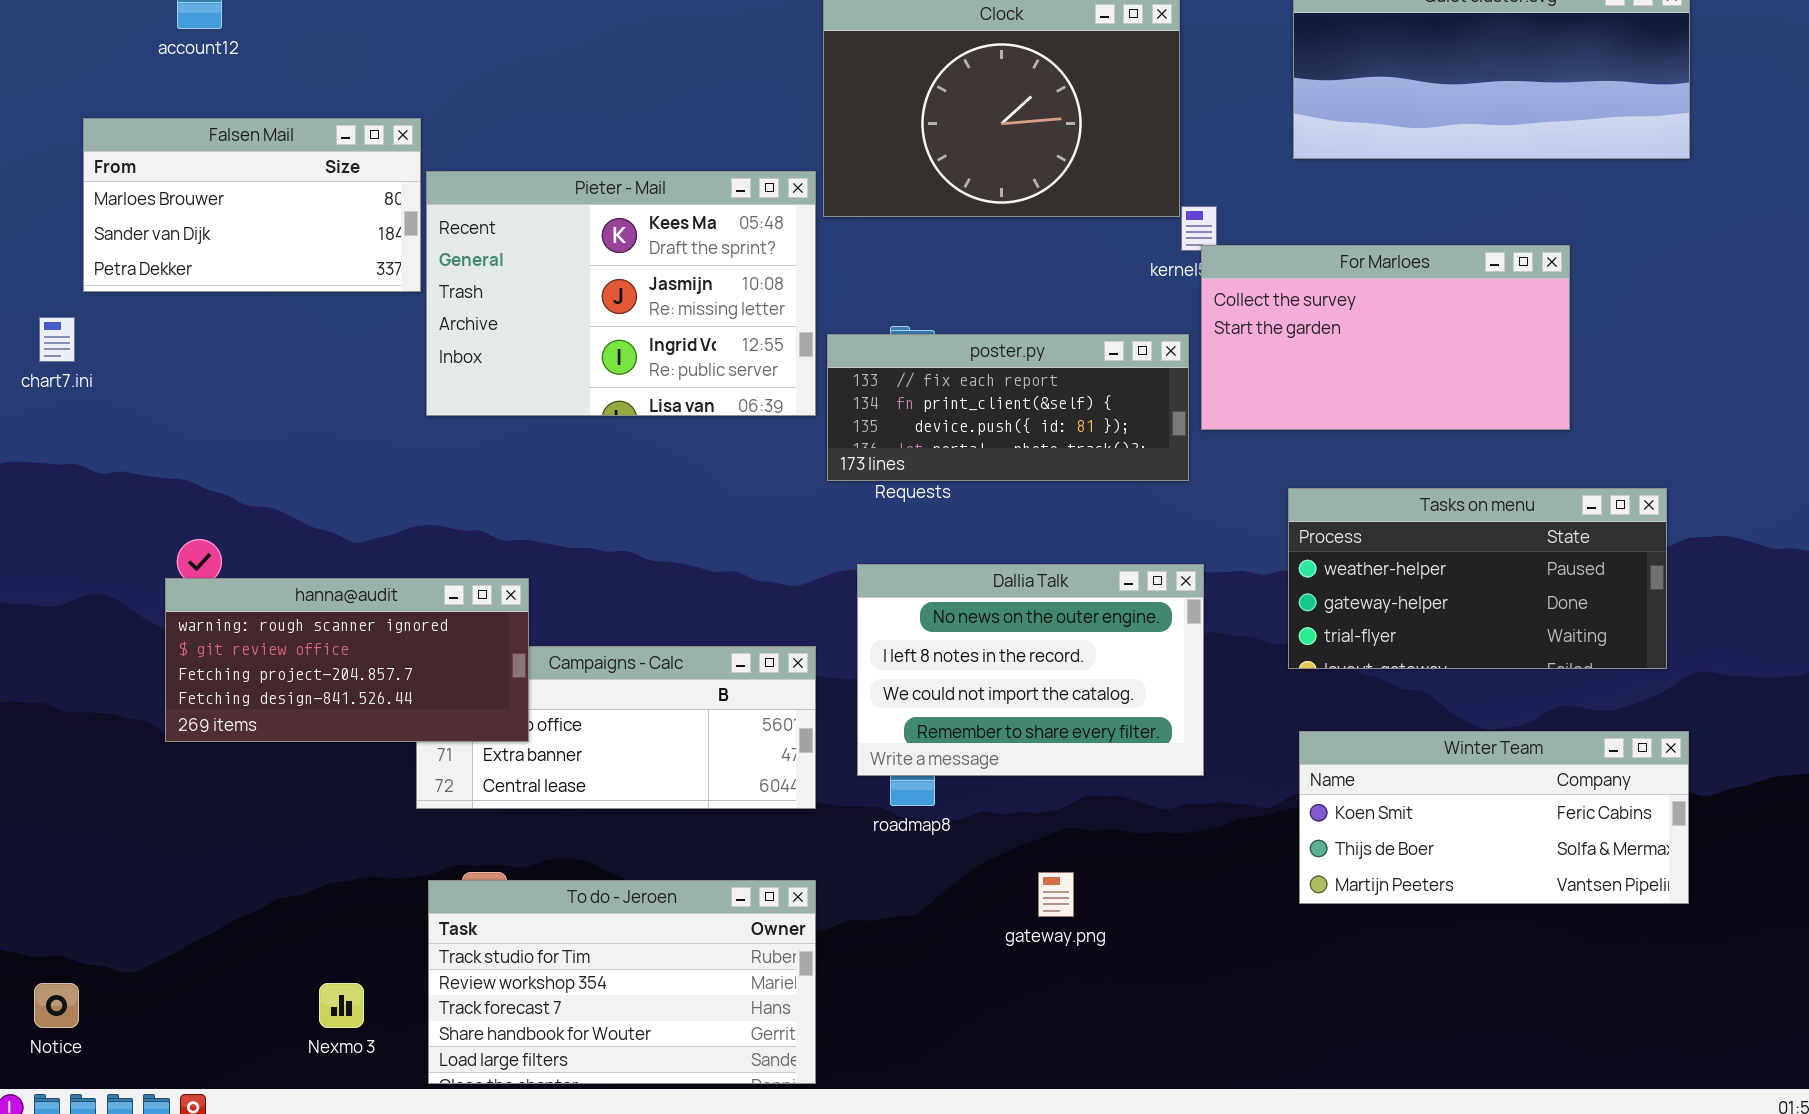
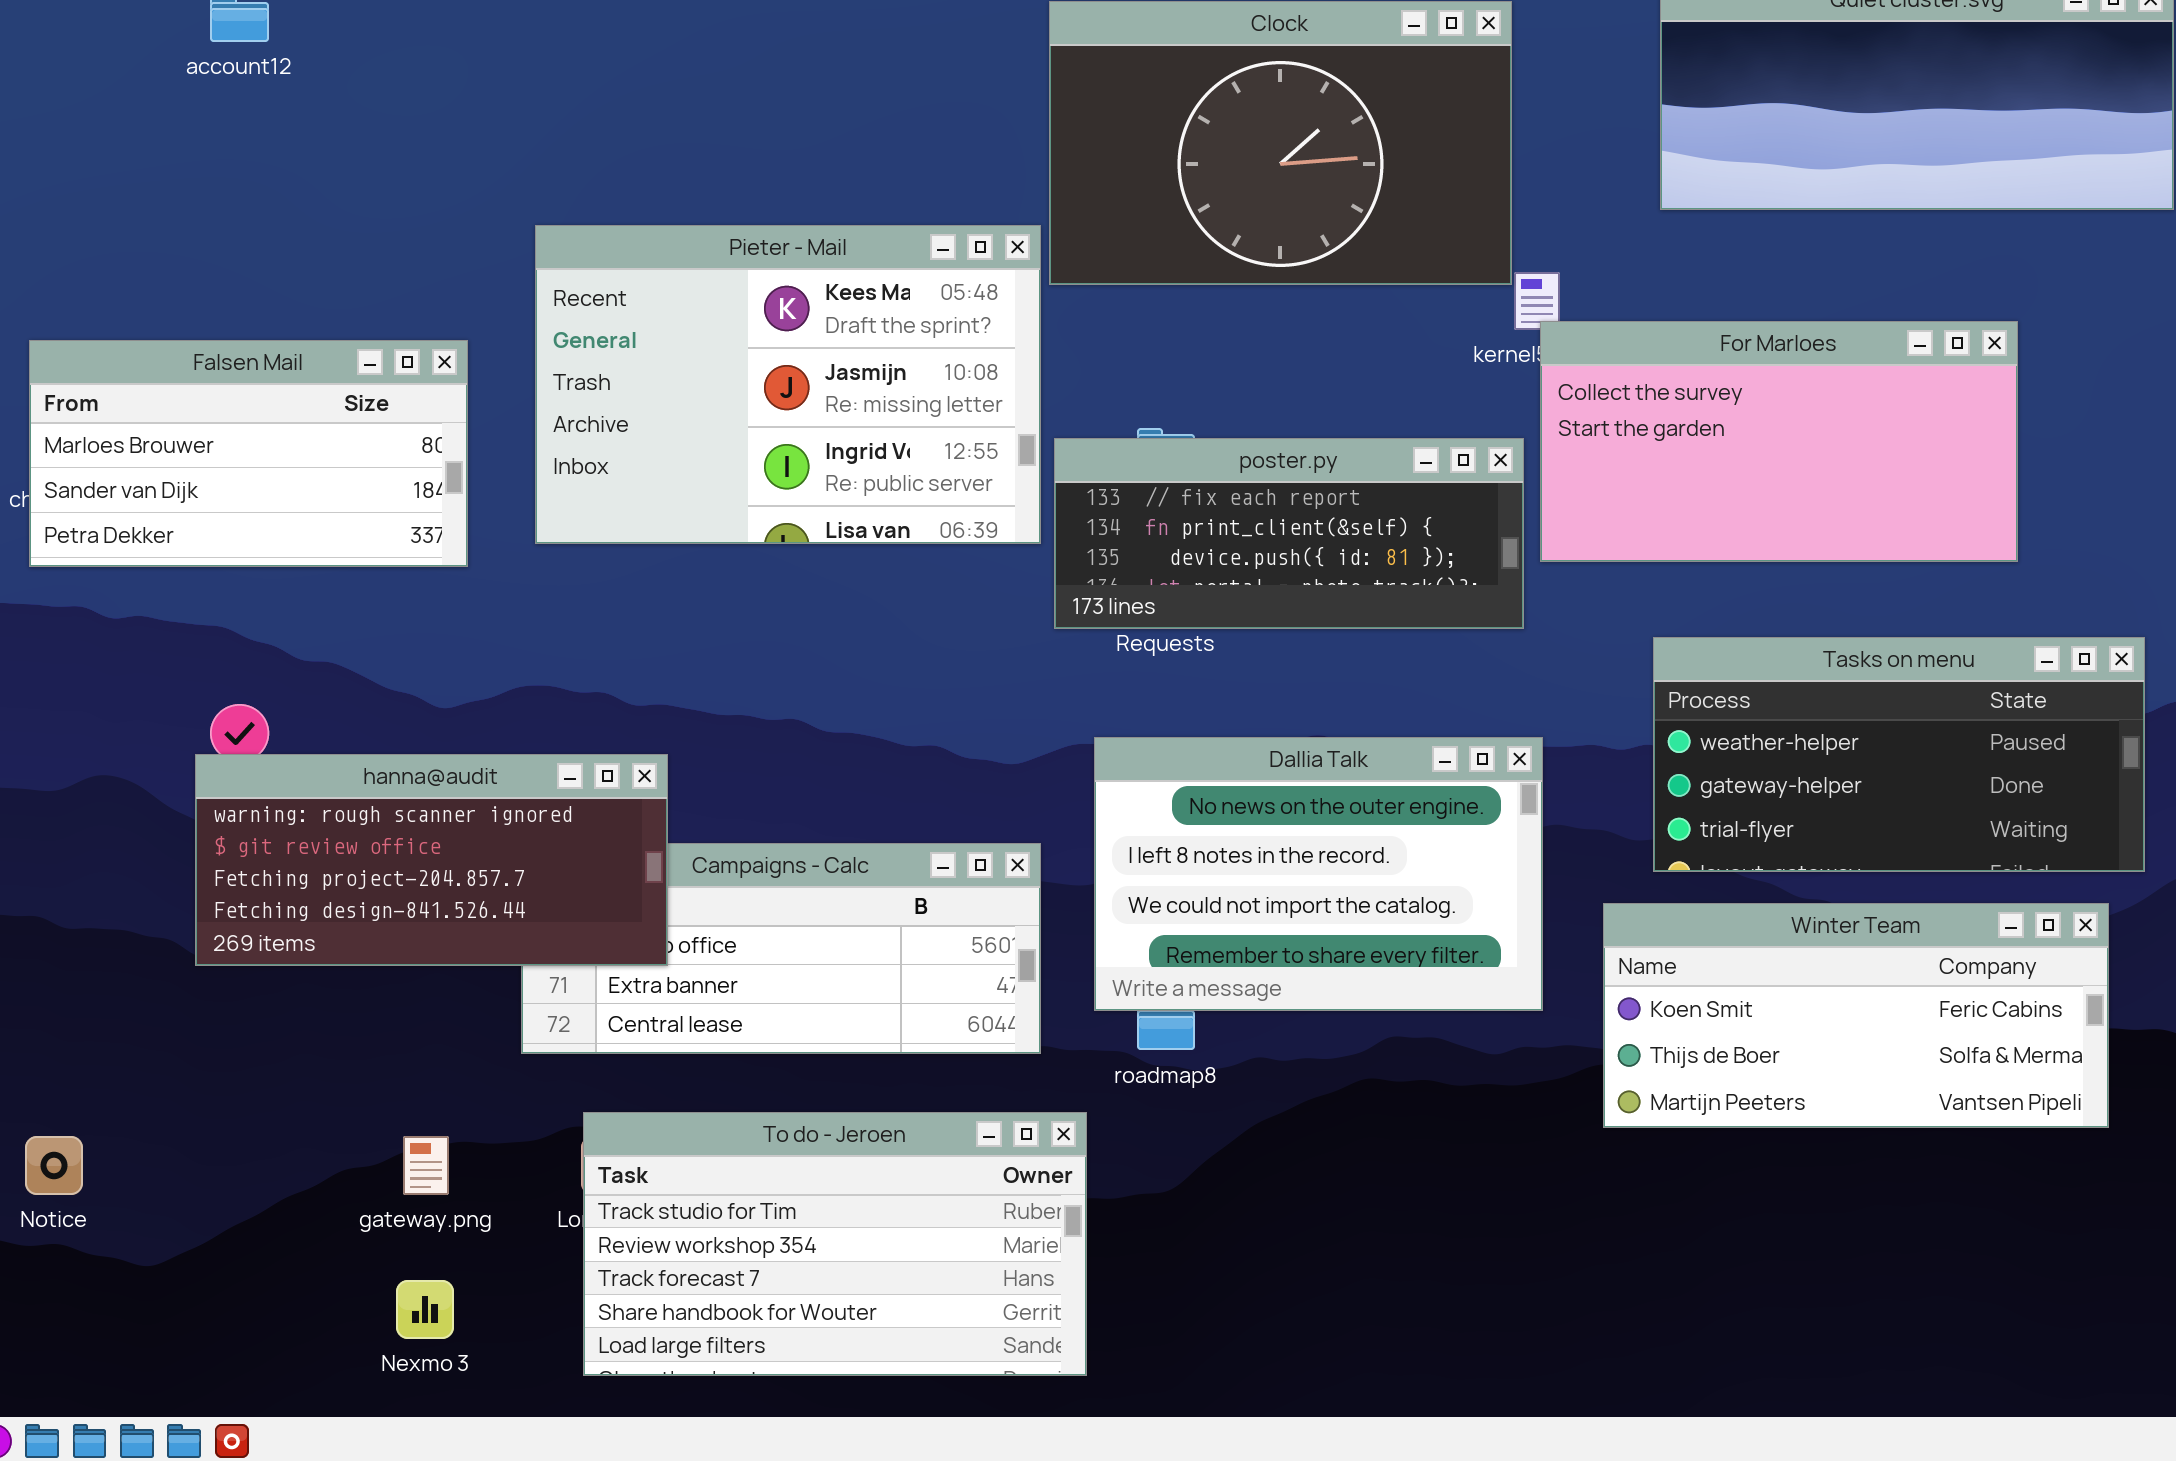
Falsen Mail: [83,118,421,292] -> [29,340,468,567], moved
Winter Team: [1299,731,1689,904] -> [1603,903,2109,1128], moved
gateway.png: [1038,872,1074,917] -> [403,1136,449,1195], moved
To do - Jeroen: [428,880,816,1084] -> [583,1112,1087,1376], moved
Notice: [34,983,79,1028] -> [25,1136,83,1195], moved

